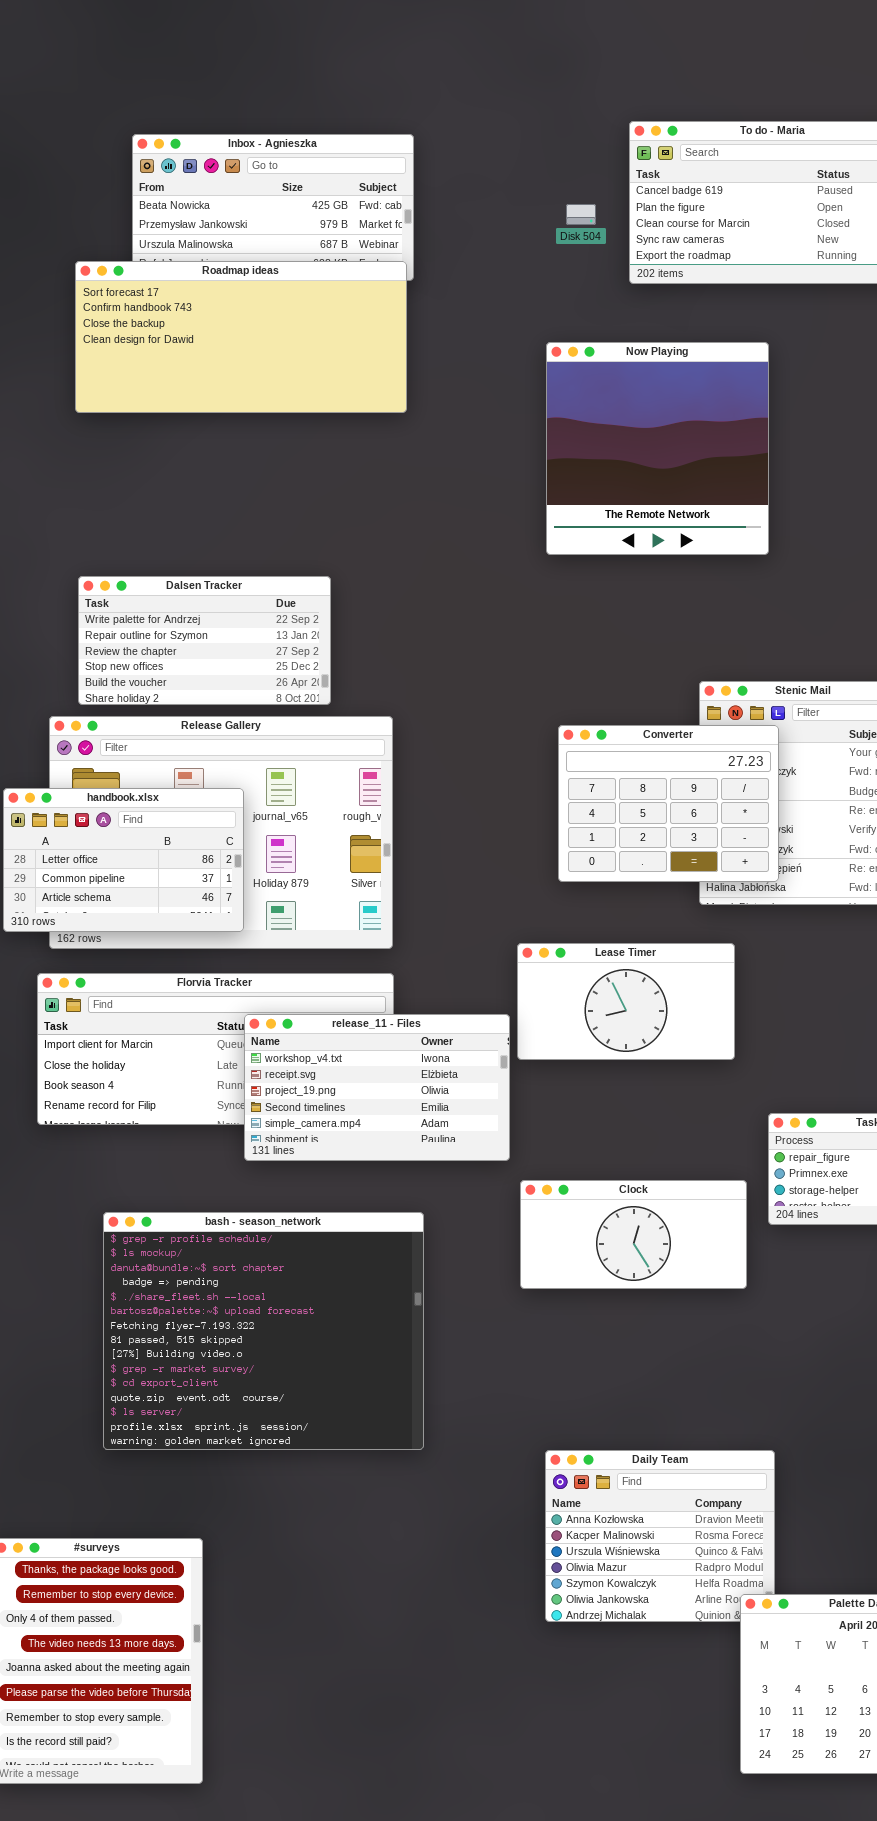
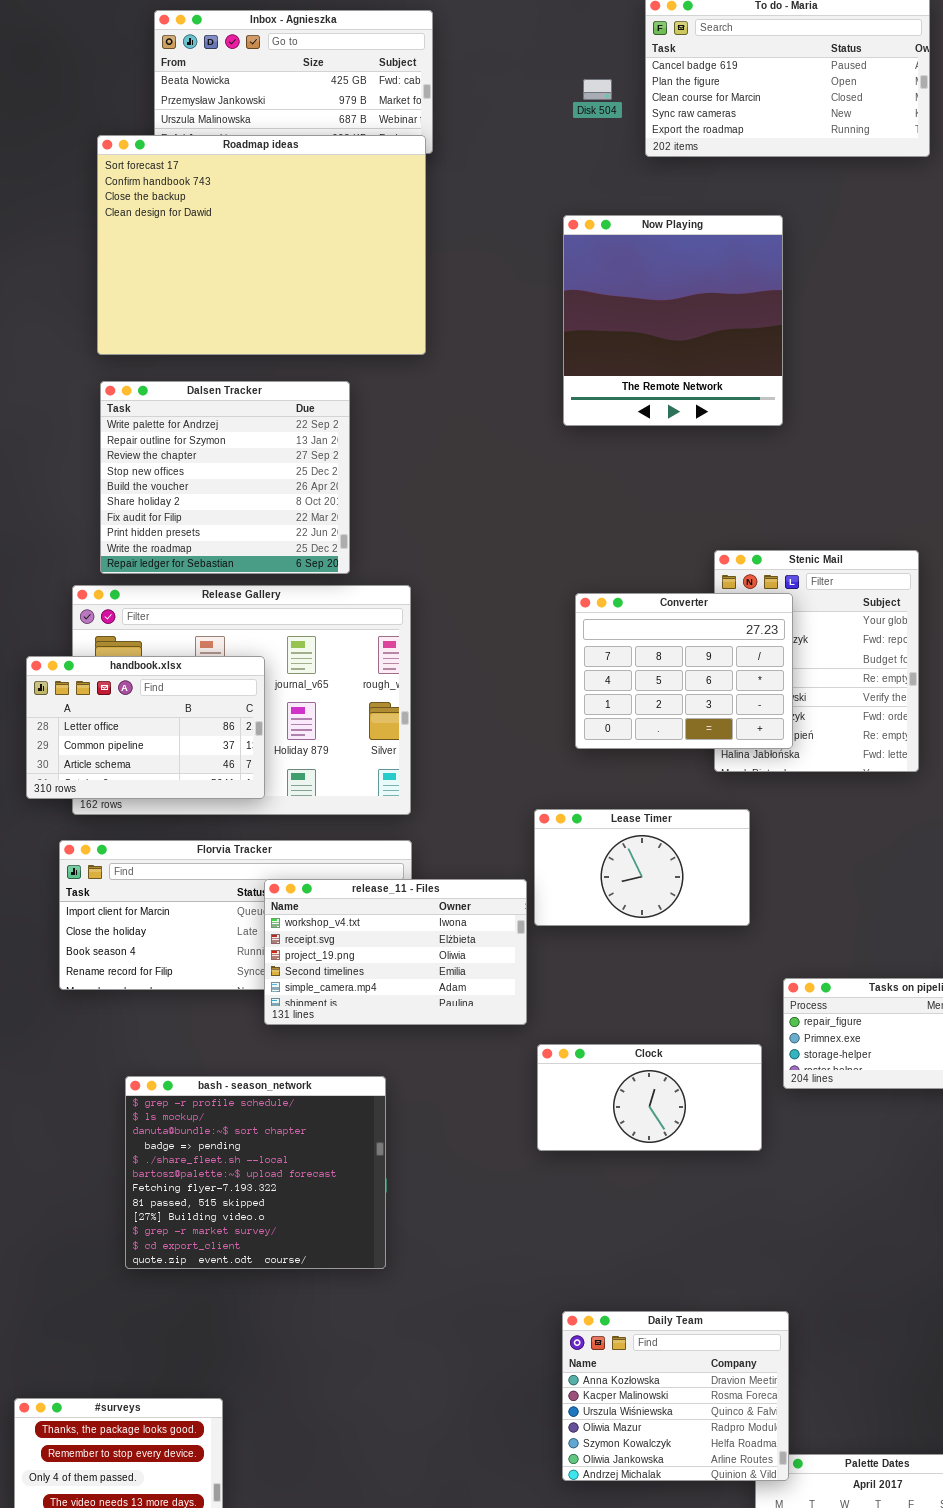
Roadmap ideas: [75,261,407,413] -> [97,135,426,355], resized
Dalsen Tracker: [78,576,331,705] -> [100,381,350,574], resized
bash - season_network: [103,1212,424,1450] -> [125,1076,386,1269], resized
Daily Team: [545,1450,775,1622] -> [562,1311,789,1481], raised

